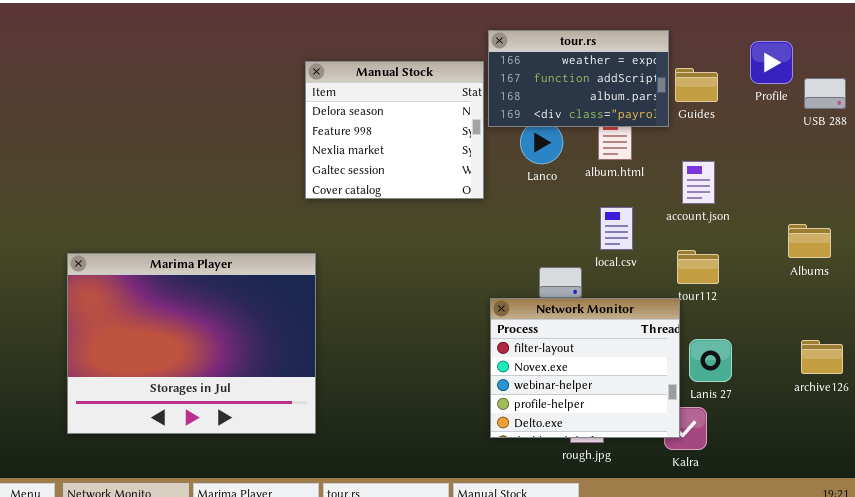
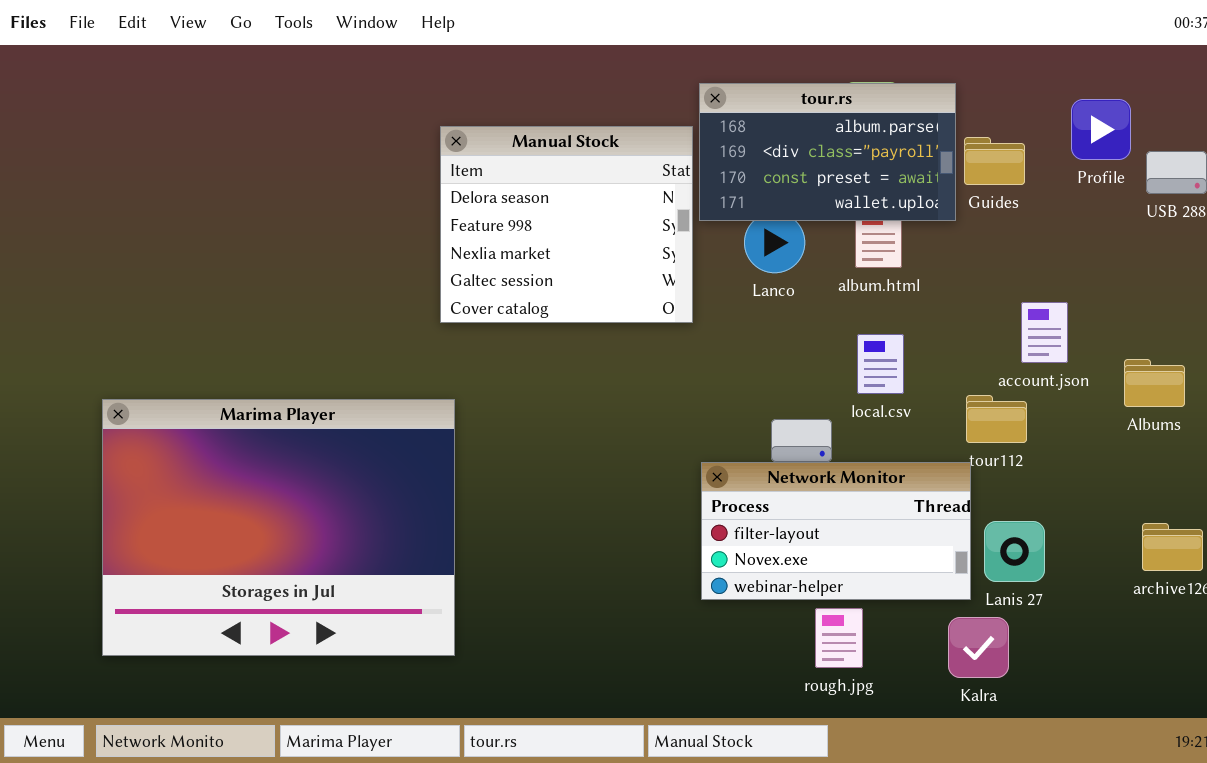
tour.rs: [488,30,669,127] -> [699,83,956,221], scrolled down 2 rows
account.json: [682,161,715,204] -> [1021,302,1068,363], moved
Network Monitor: [490,298,680,438] -> [701,462,971,600], resized

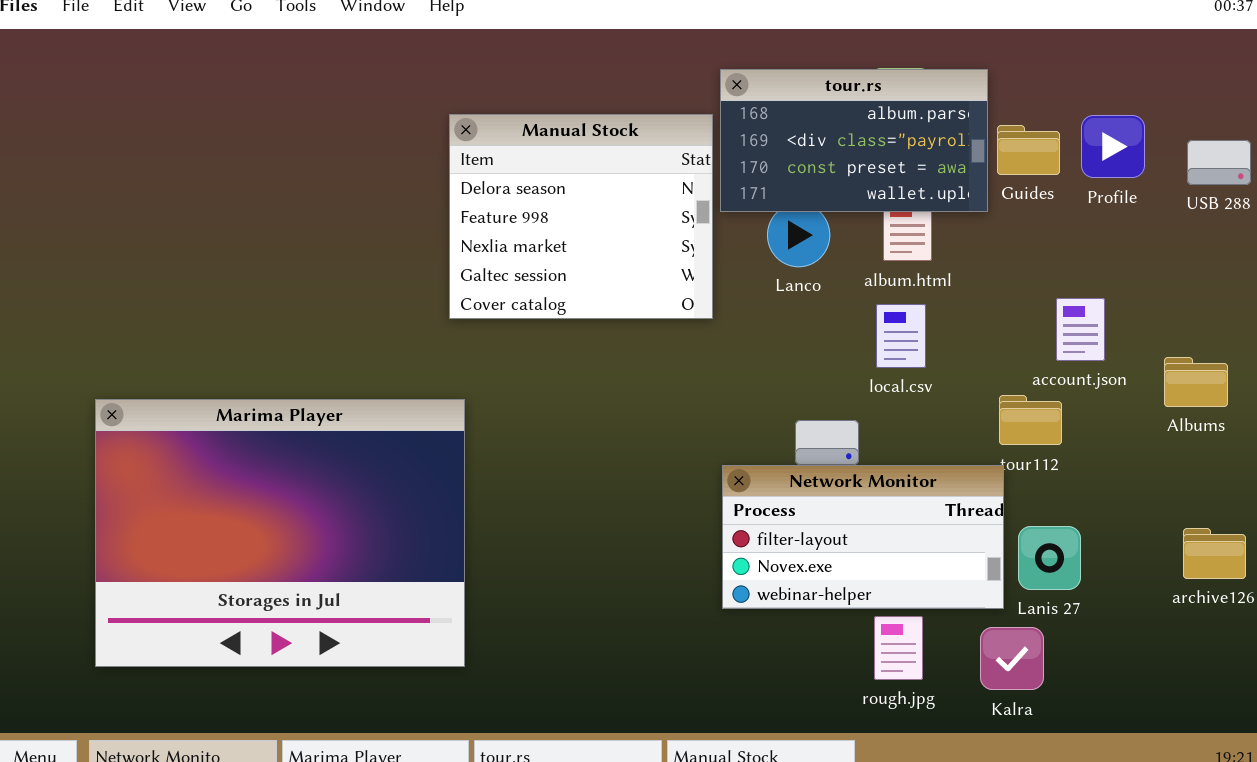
Profile: [1071,99,1131,160] -> [1081,115,1145,178], moved
local.csv: [857,334,904,394] -> [876,304,926,368], moved
rough.jpg: [815,608,863,668] -> [874,616,923,680], moved

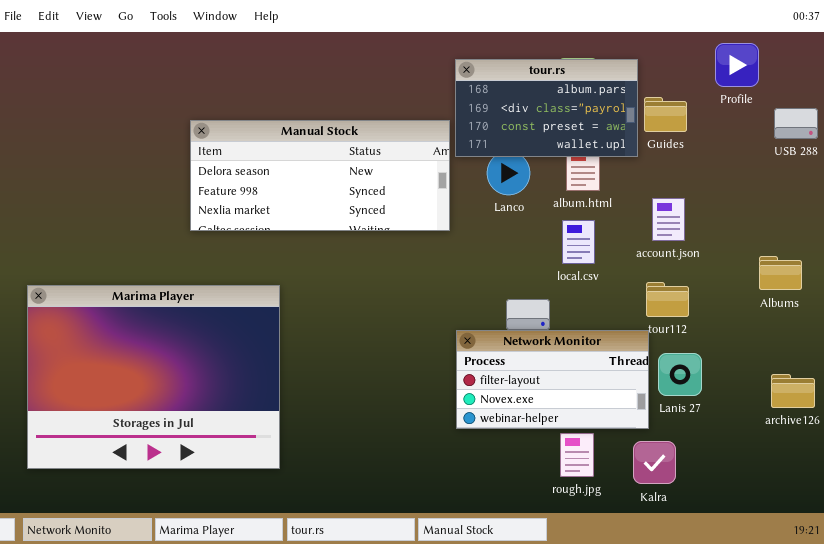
Manual Stock: [449,114,713,319] -> [190,120,450,231], resized
Profile: [1081,115,1145,178] -> [715,43,759,87], moved
account.json: [1056,298,1105,361] -> [652,198,685,241], moved
Lanis 27: [1018,526,1081,590] -> [658,353,702,396], moved

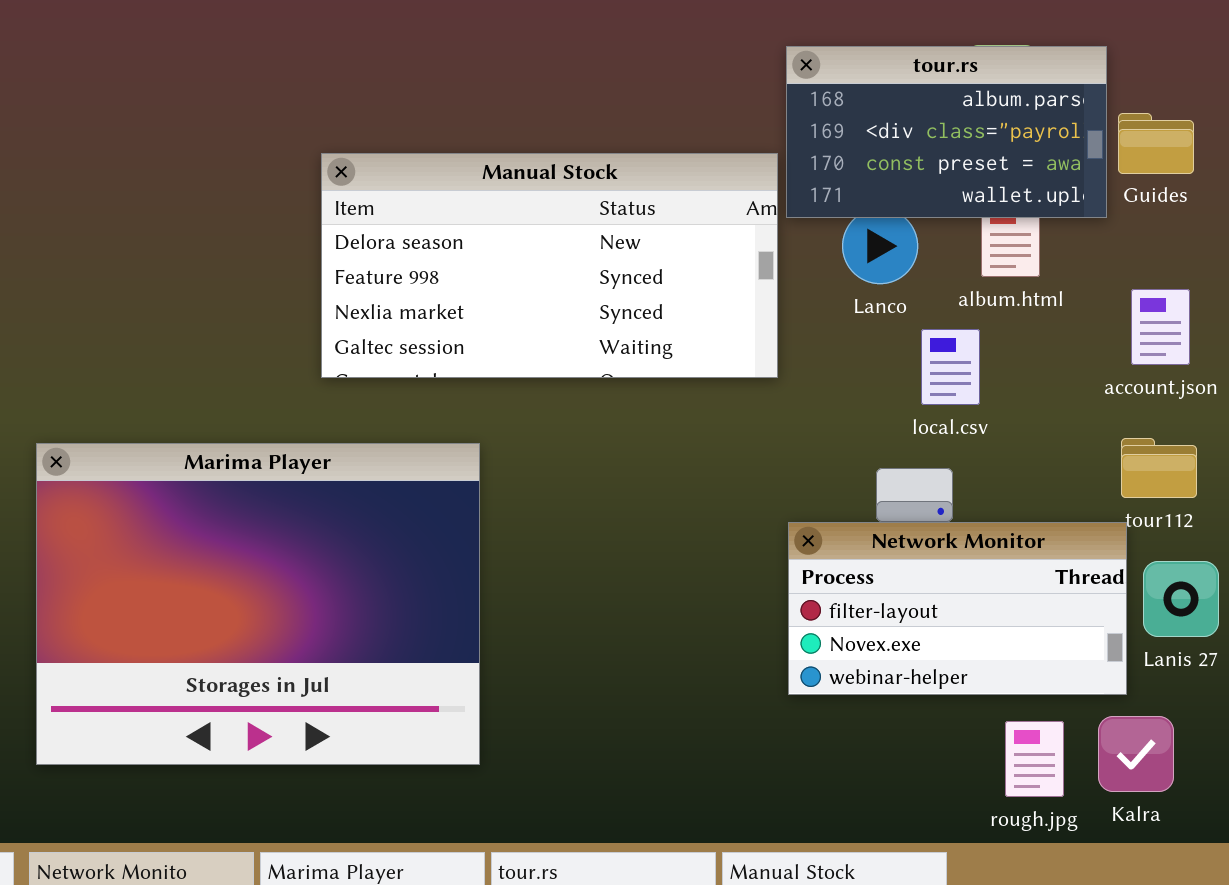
Manual Stock: [190,120,450,231] -> [321,153,778,378], resized
local.csv: [562,220,595,264] -> [921,329,980,405], moved
rough.jpg: [560,433,594,477] -> [1005,721,1064,797], moved

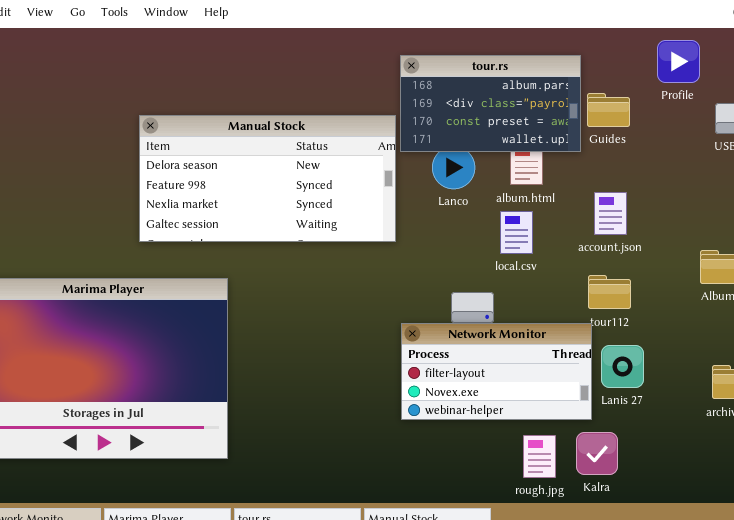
local.csv: [921,329,980,405] -> [500,211,533,254], moved

